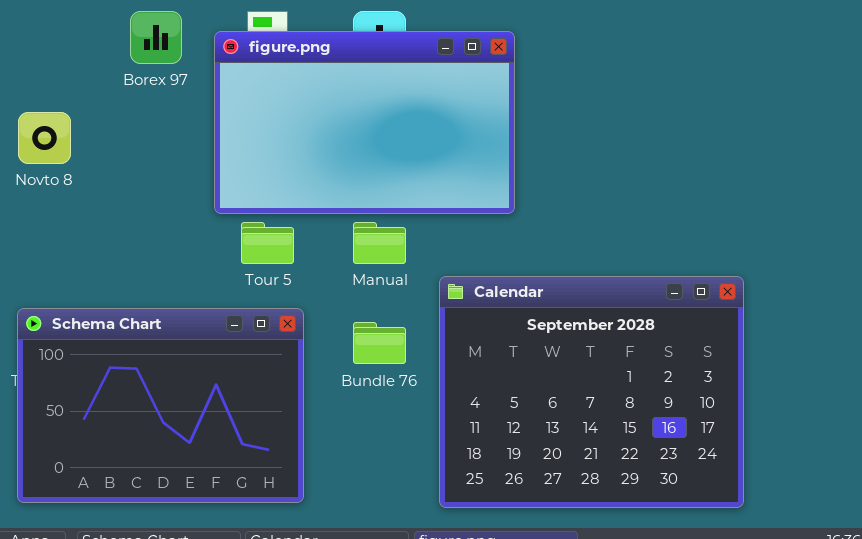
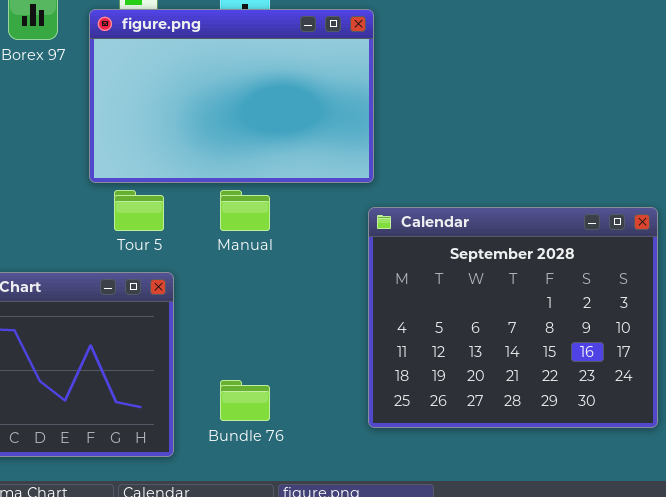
Calendar: [439,276,744,508] -> [368,207,658,428], moved
Bundle 76: [353,322,406,364] -> [220,380,270,421], moved

